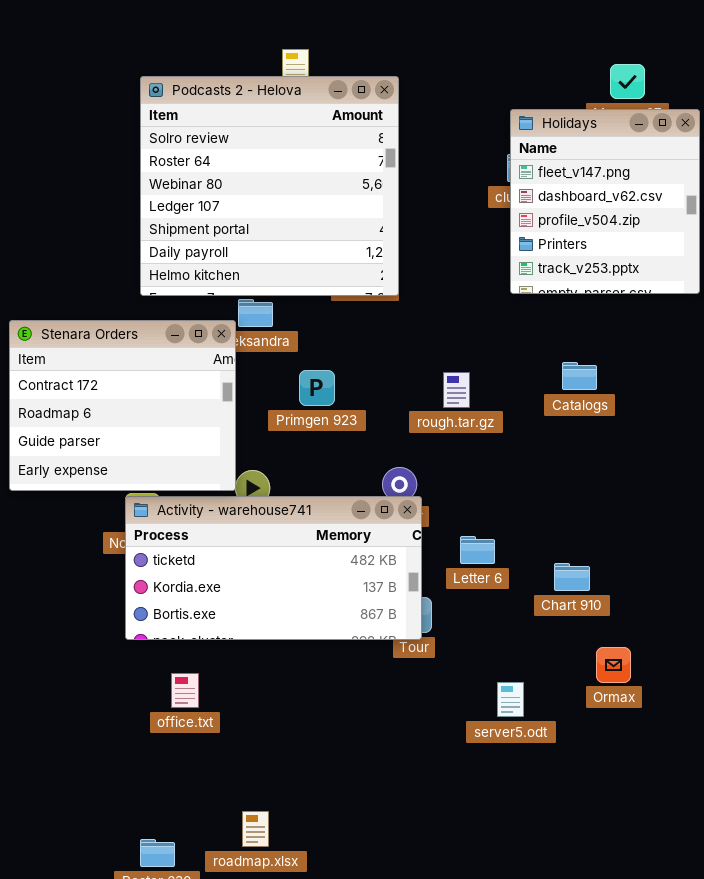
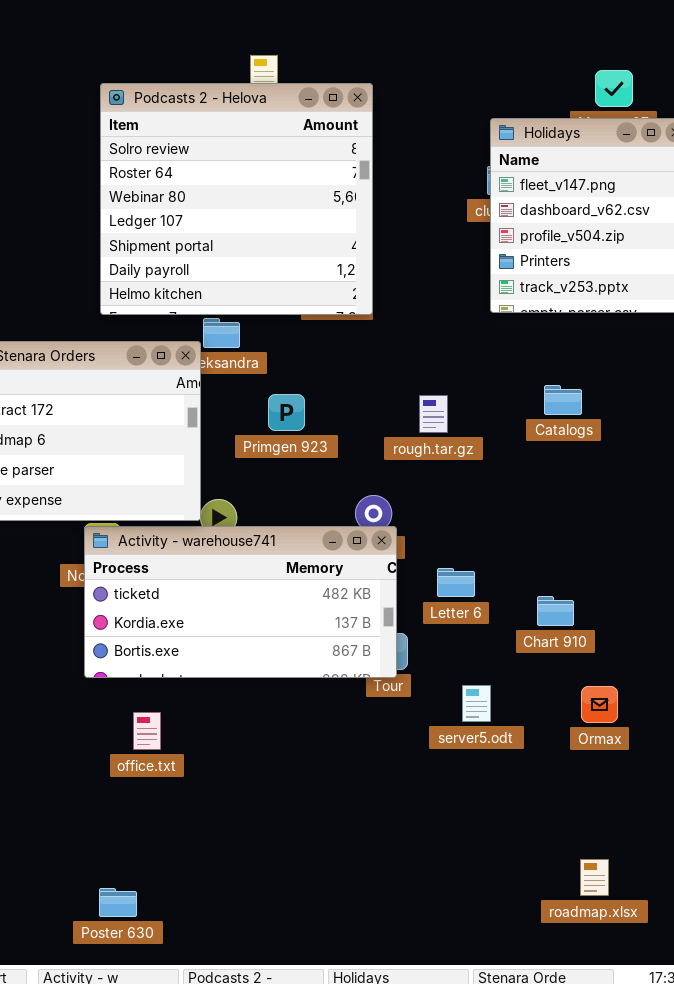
server5.odt: [497,682,524,717] -> [462,685,491,722], moved
roadmap.xlsx: [242,811,269,847] -> [580,859,609,896], moved

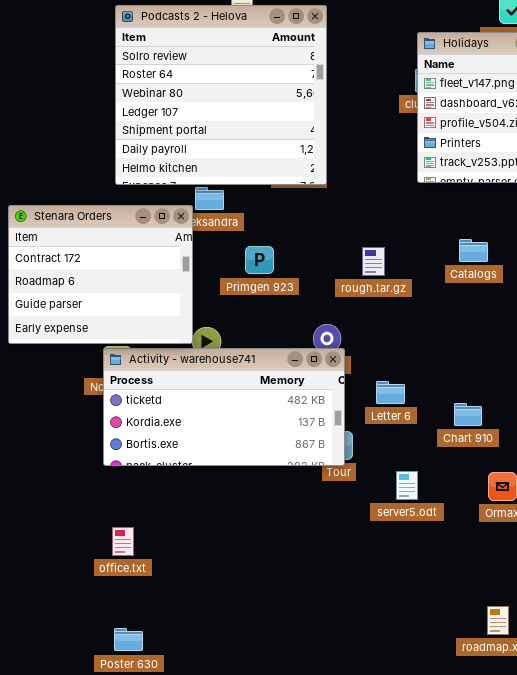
office.txt: [133,712,161,750] -> [112,527,134,556], moved

